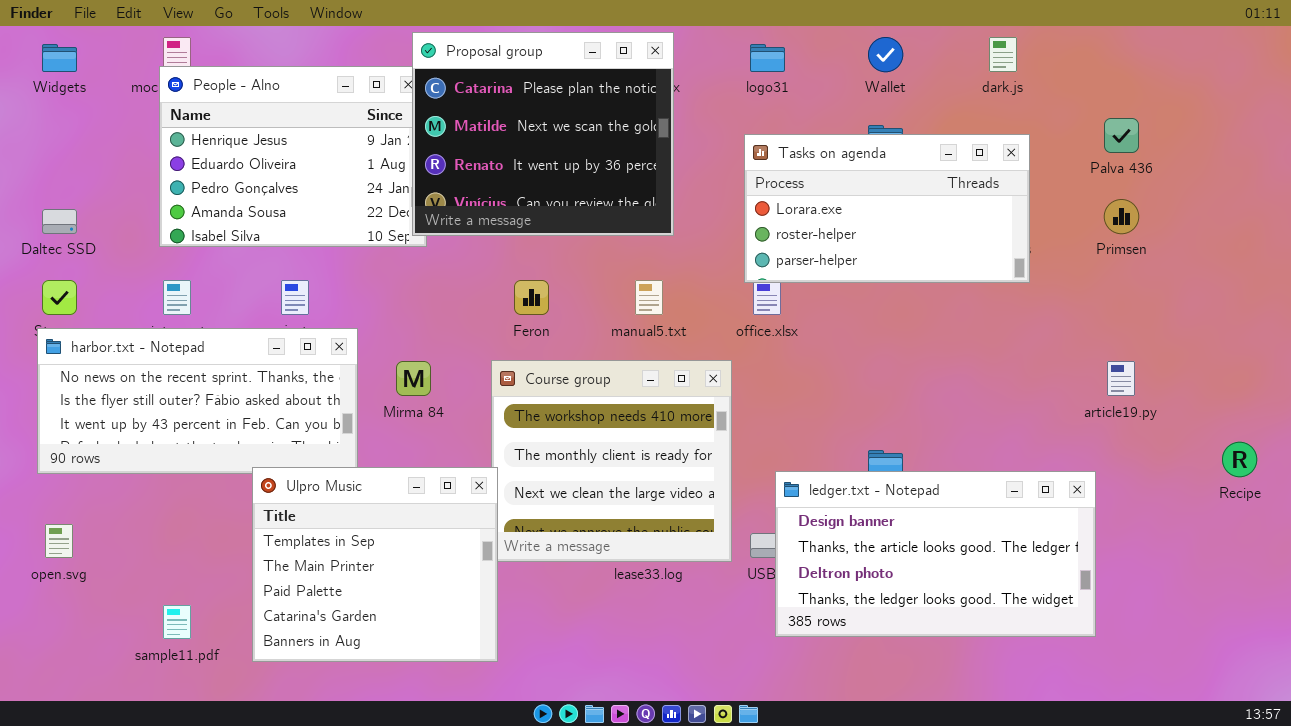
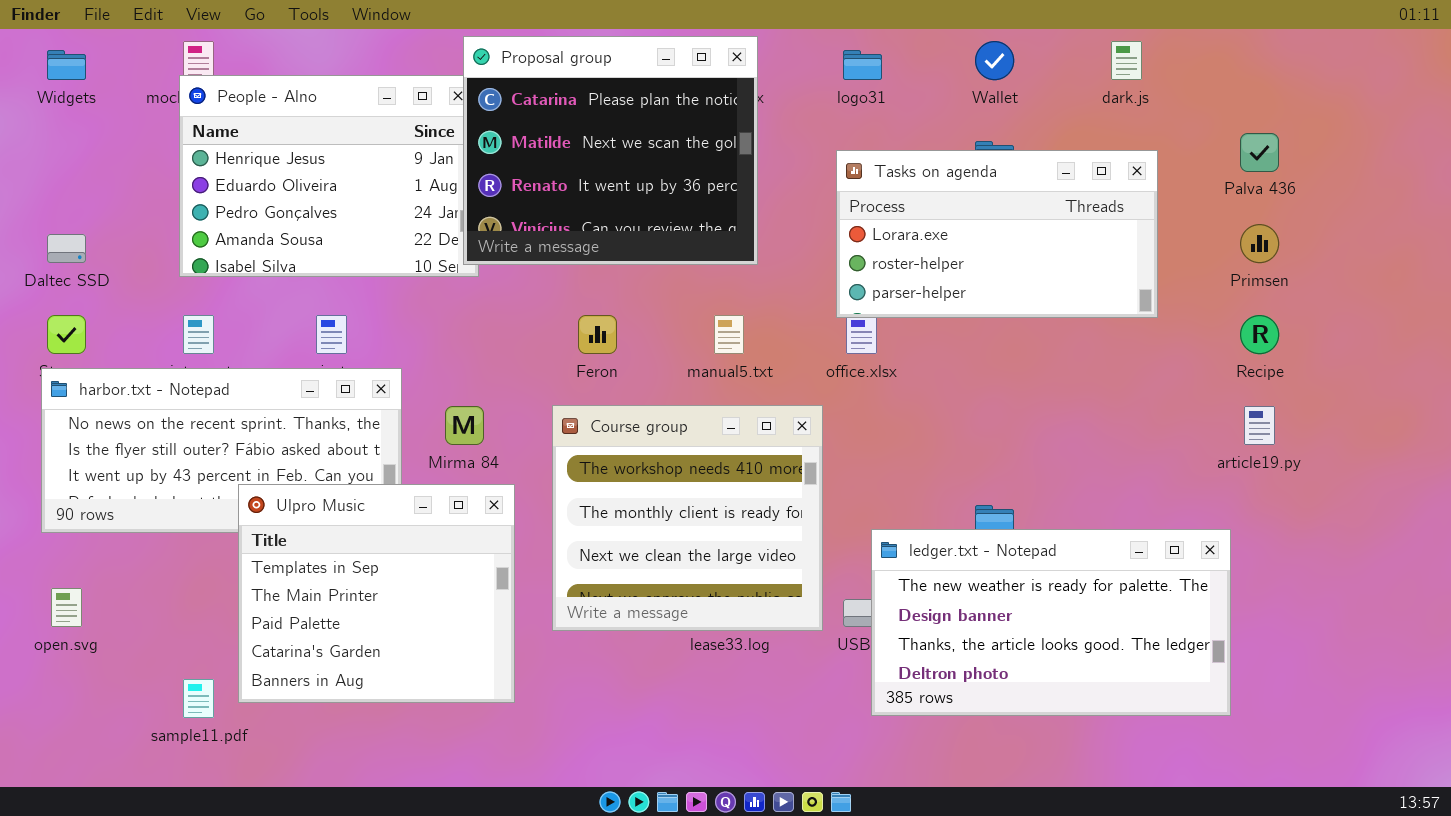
Recipe: [1222,442,1257,477] -> [1240,315,1279,354], moved
Ulpro Music: [252,467,498,662] -> [238,484,515,703], moved
ledger.txt - Notepad: [775,471,1096,637] -> [871,529,1231,716], scrolled up 1 row

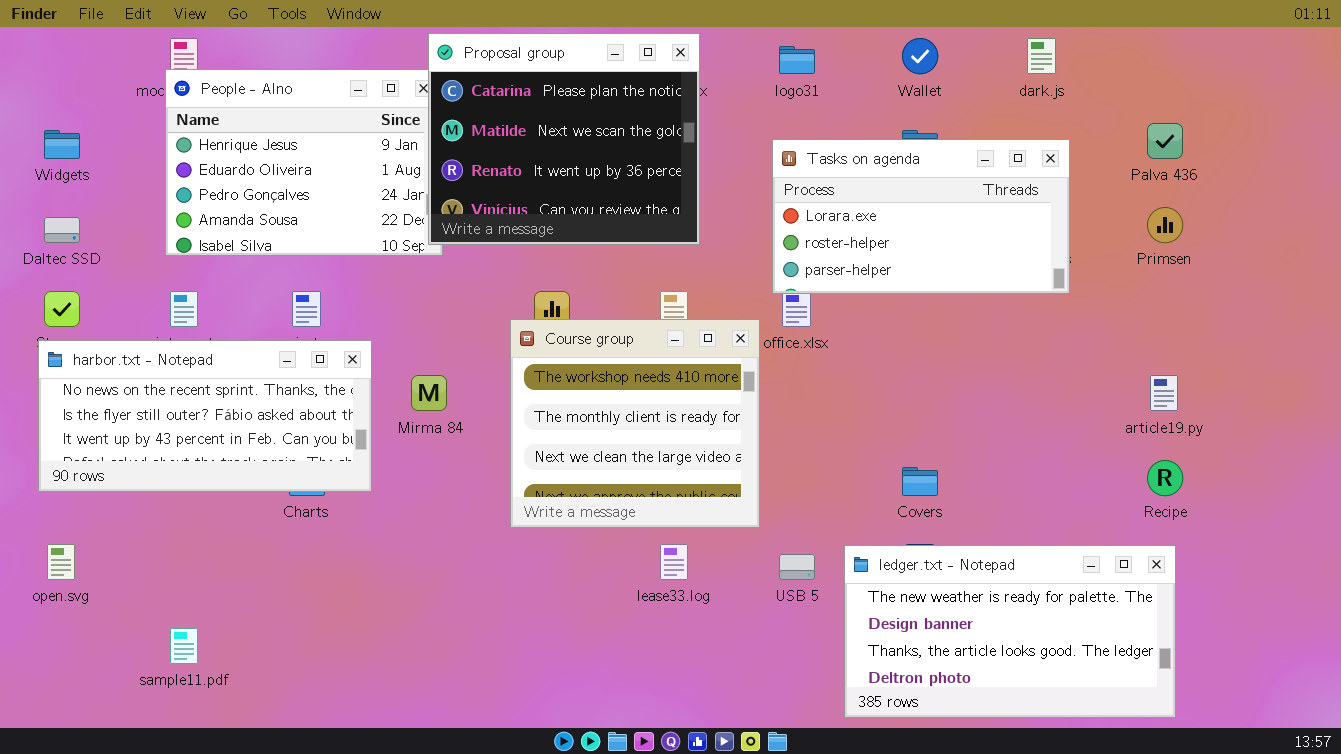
Widgets: [47,50,86,80] -> [44,130,80,159], moved
Recipe: [1240,315,1279,354] -> [1147,460,1183,496], moved
Course group: [552,405,823,631] -> [510,319,760,528], moved
Ulpro Music: [238,484,515,703] -> none, closed
ledger.txt - Notepad: [871,529,1231,716] -> [844,545,1176,718], moved

